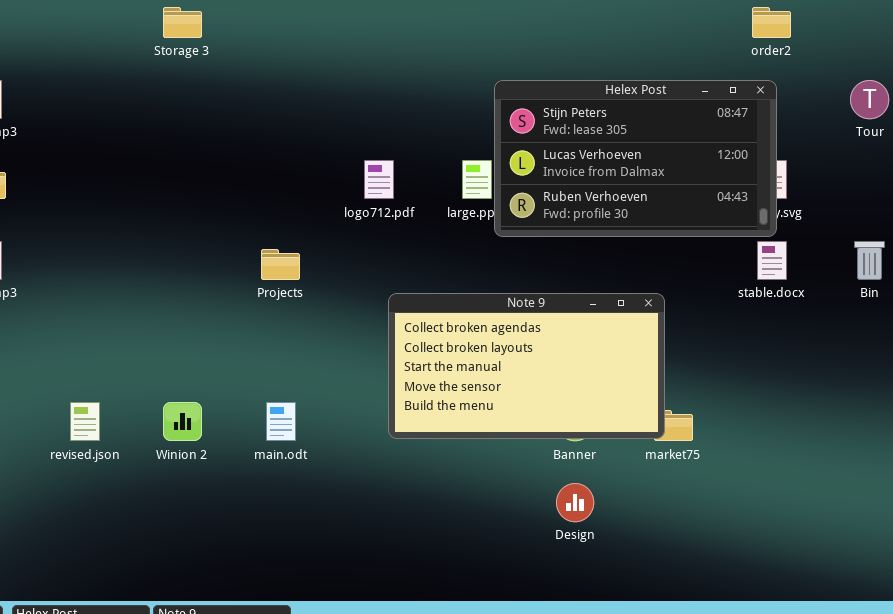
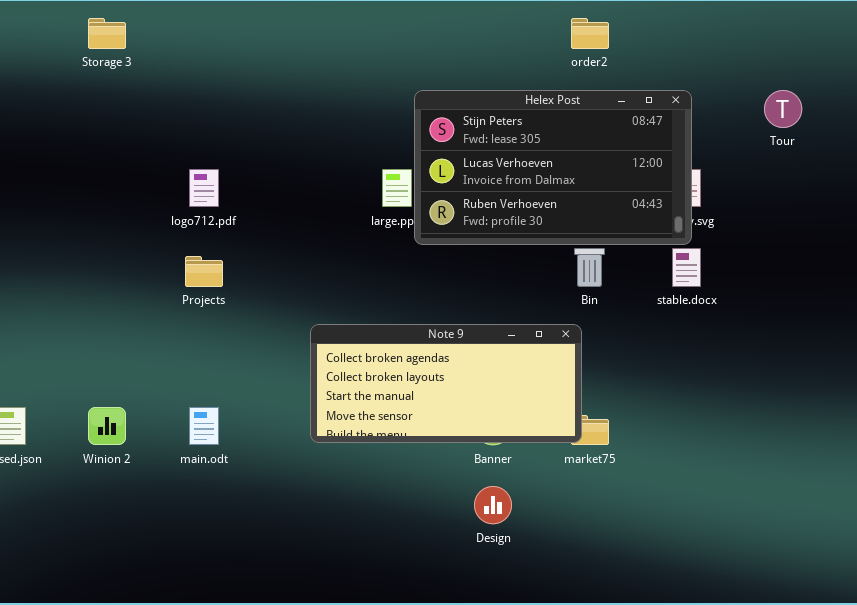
order2: [752,7,791,38] -> [571,18,609,49], moved
logo712.pdf: [364,160,394,199] -> [189,169,219,207], moved
Bin: [854,241,885,280] -> [574,248,605,287], moved
Note 9: [388,293,665,439] -> [310,324,582,443], resized

